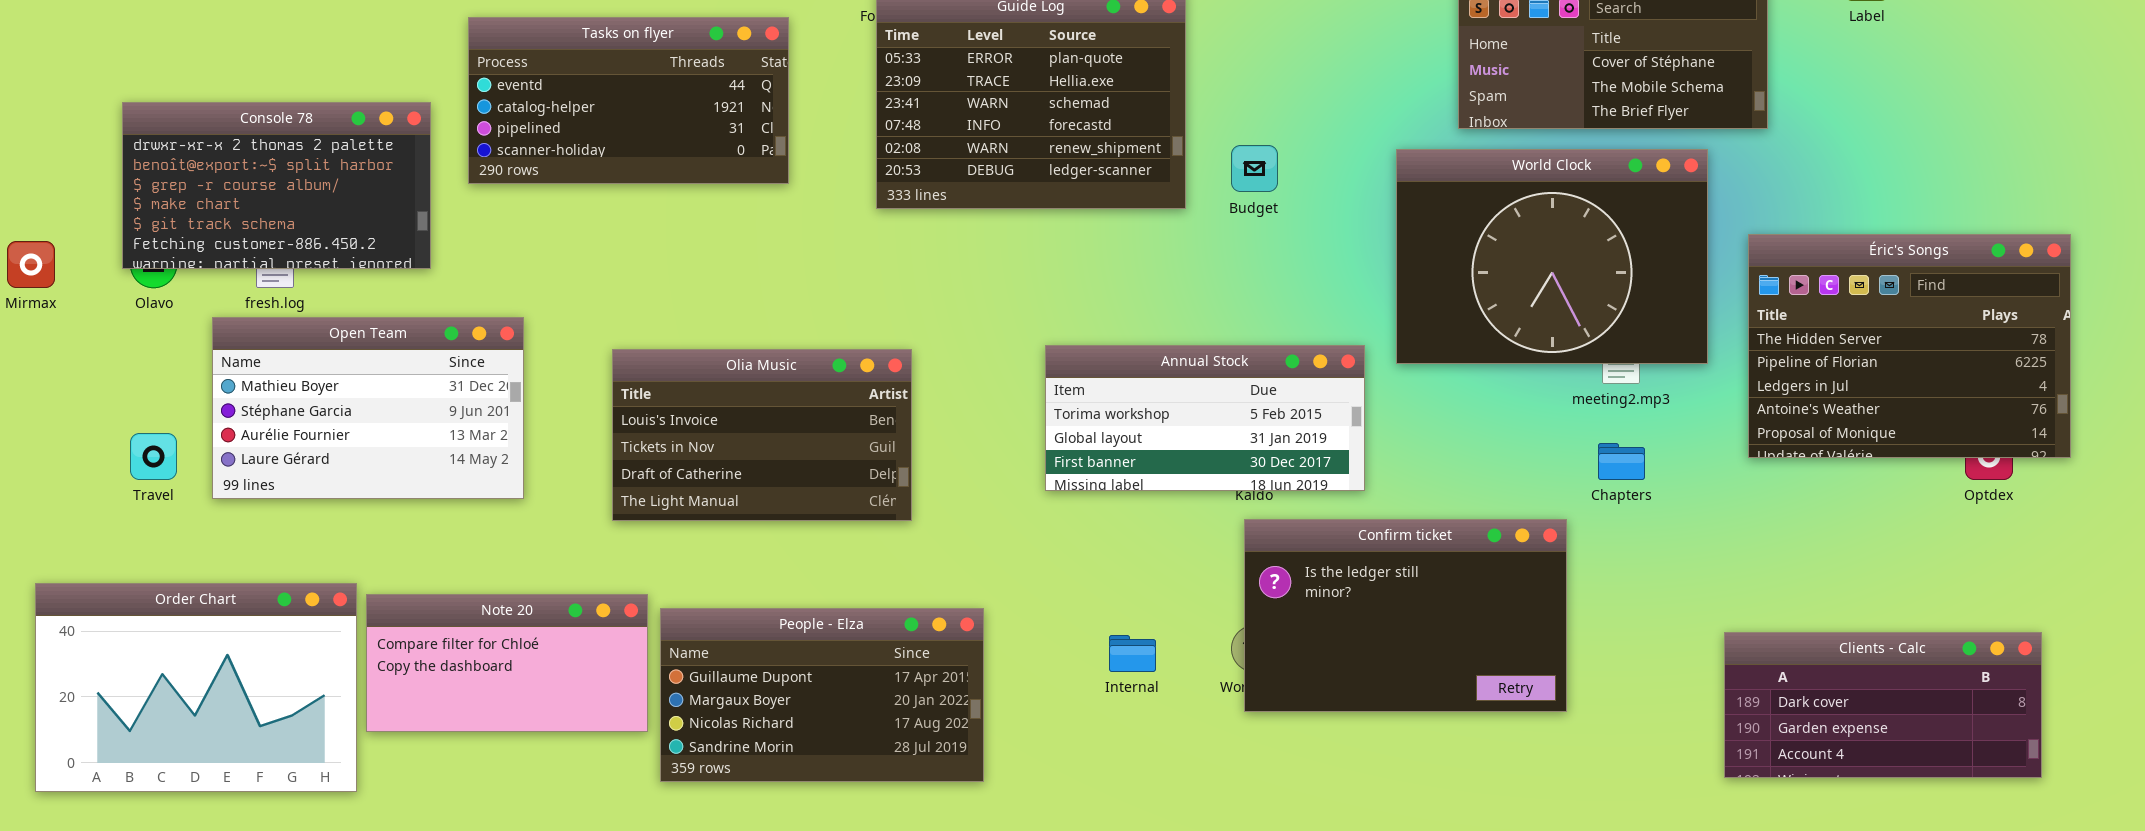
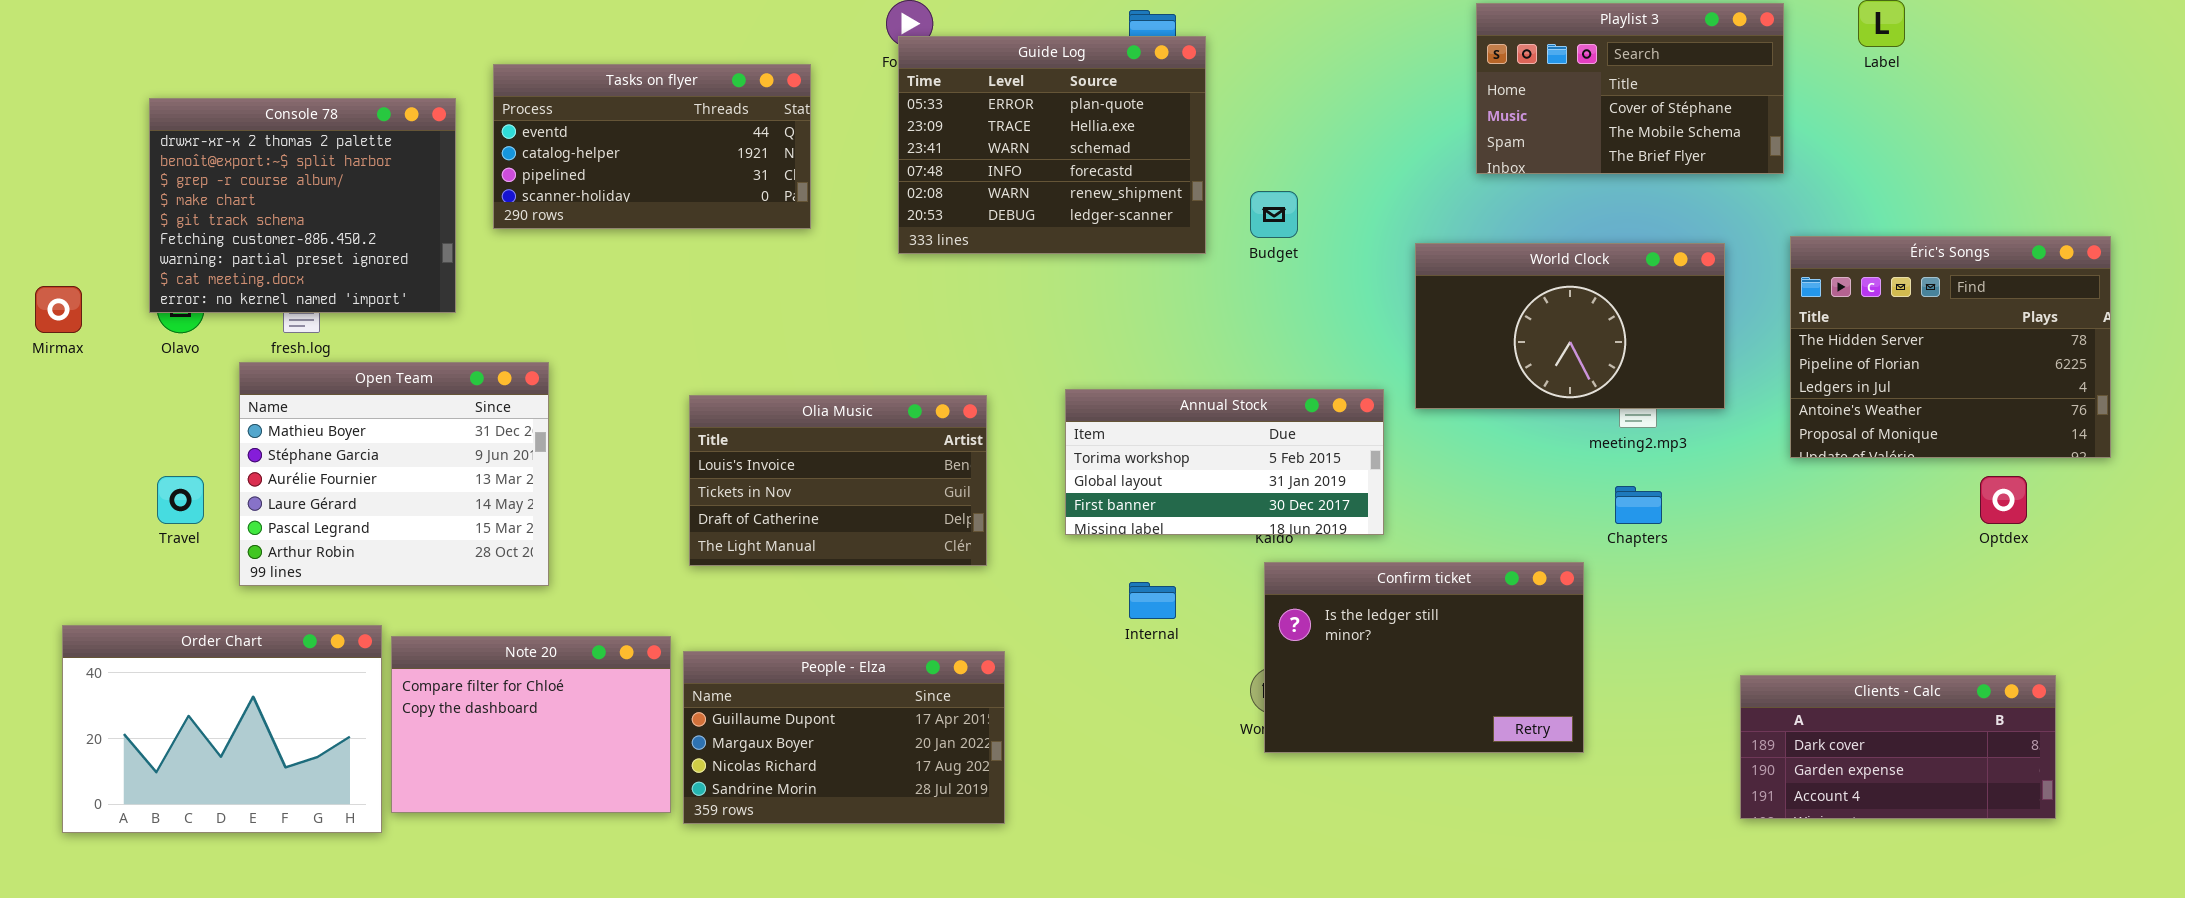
Console 78: [122,102,431,269] -> [149,98,456,313], resized
World Clock: [1396,149,1708,364] -> [1415,243,1725,409], resized
Éric's Songs: [1748,234,2071,458] -> [1790,236,2111,458], moved
Open Team: [212,317,524,499] -> [239,362,549,586], resized
Olia Music: [612,349,912,521] -> [689,395,987,566], moved
Note 20: [366,594,648,732] -> [391,636,671,813], resized
Internal: [1109,635,1156,672] -> [1129,582,1176,619], moved

